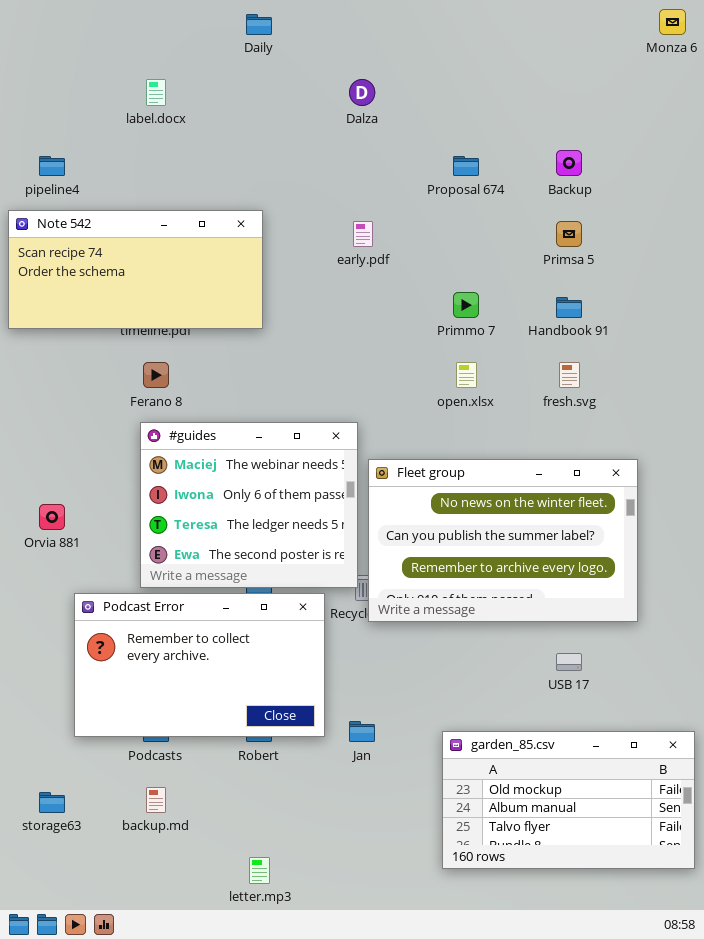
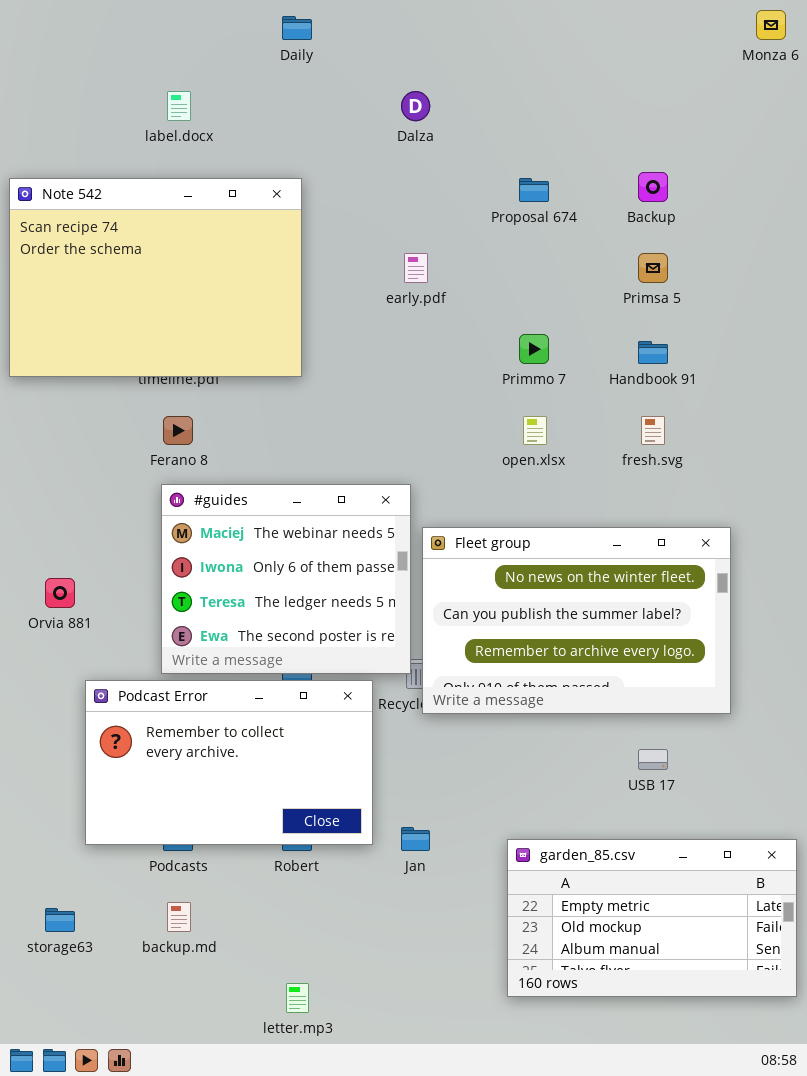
Note 542: [8,210,263,329] -> [9,178,302,377], resized
garden_85.csv: [442,731,695,869] -> [507,839,797,997], scrolled up 1 row

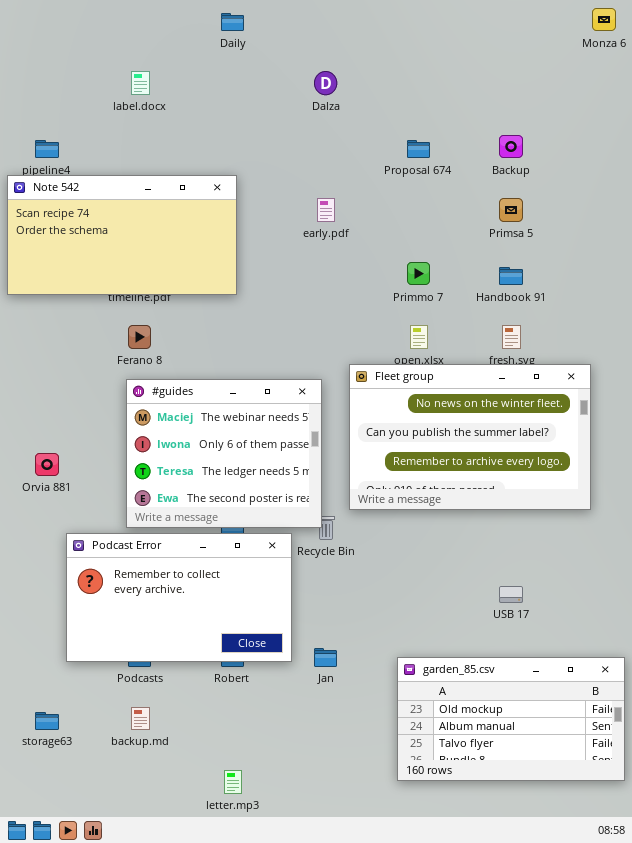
Note 542: [9,178,302,377] -> [7,175,237,295], resized
Fleet group: [422,527,731,714] -> [349,364,591,510], moved
garden_85.csv: [507,839,797,997] -> [397,657,625,781], scrolled down 1 row

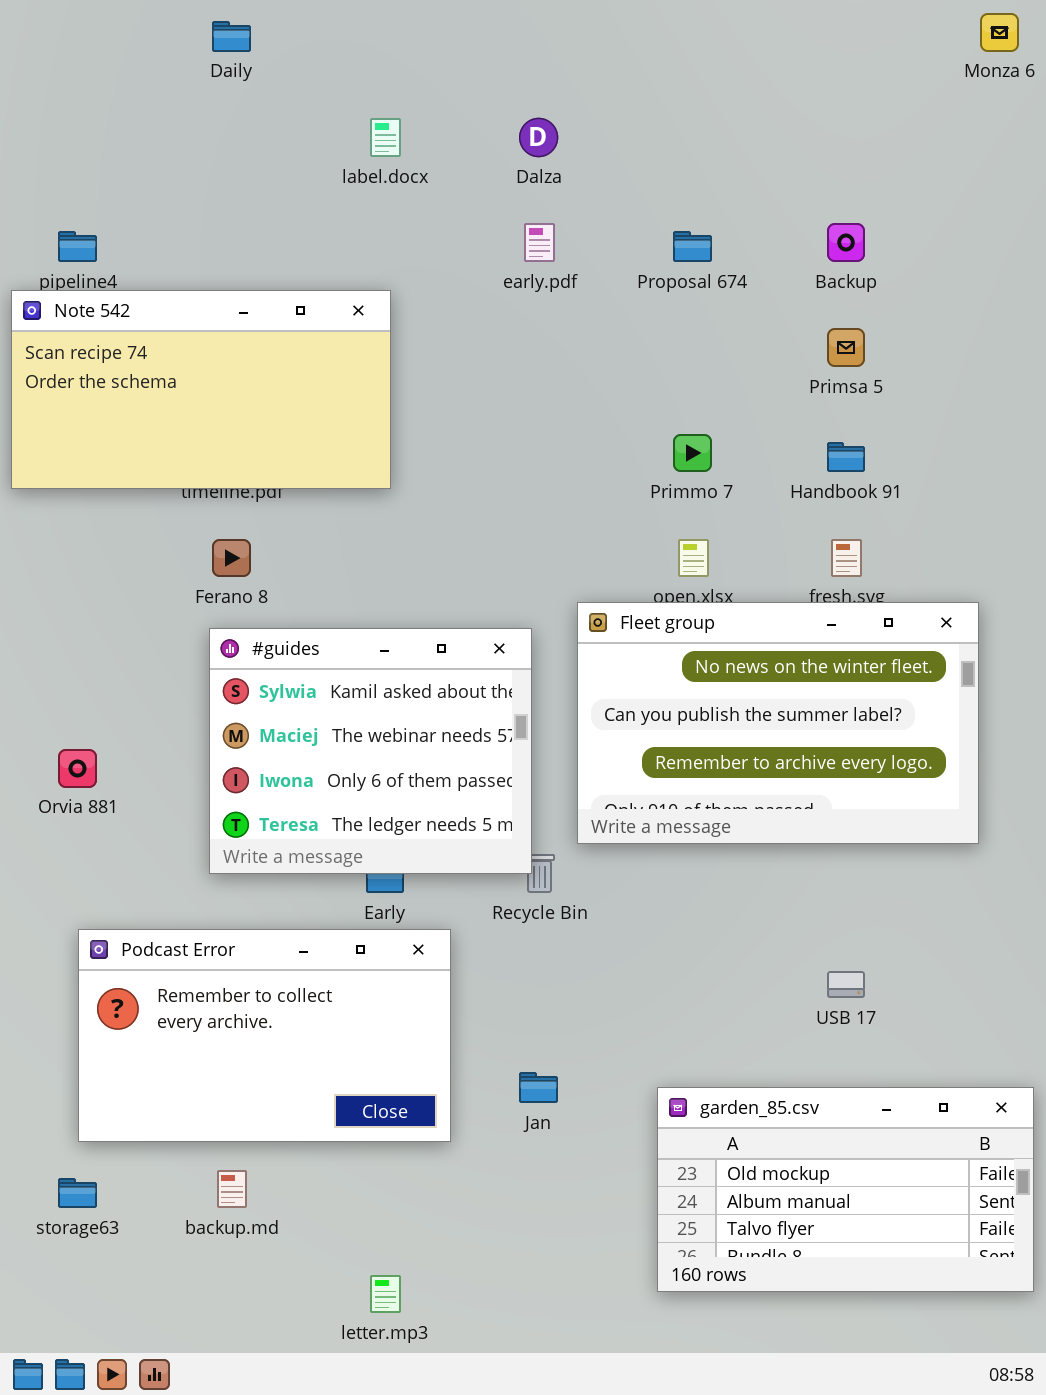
Daily: [221,13,244,31] -> [212,21,251,52], moved
label.docx: [131,71,150,95] -> [370,118,401,157], moved
early.pdf: [317,198,335,222] -> [524,223,555,262], moved
#guides: [126,379,322,528] -> [209,628,532,874], scrolled up 1 row
Podcast Error: [66,533,292,662] -> [78,929,451,1142], moved

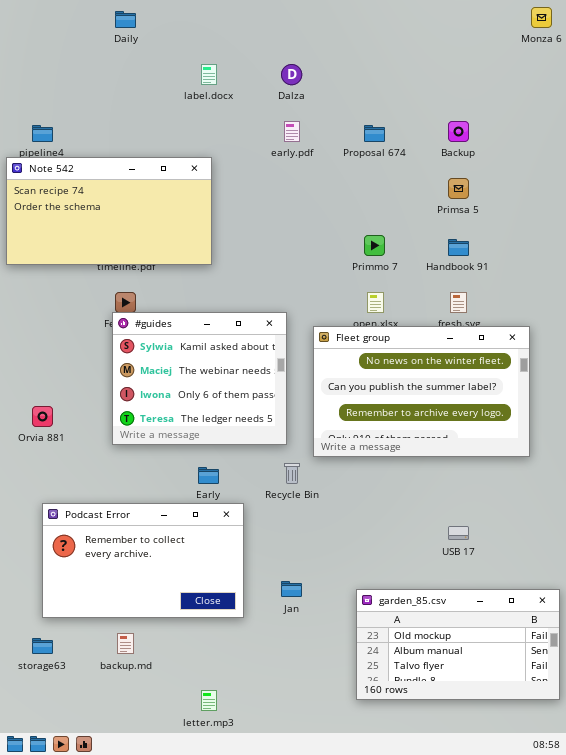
#guides: [209,628,532,874] -> [112,312,287,445], moved

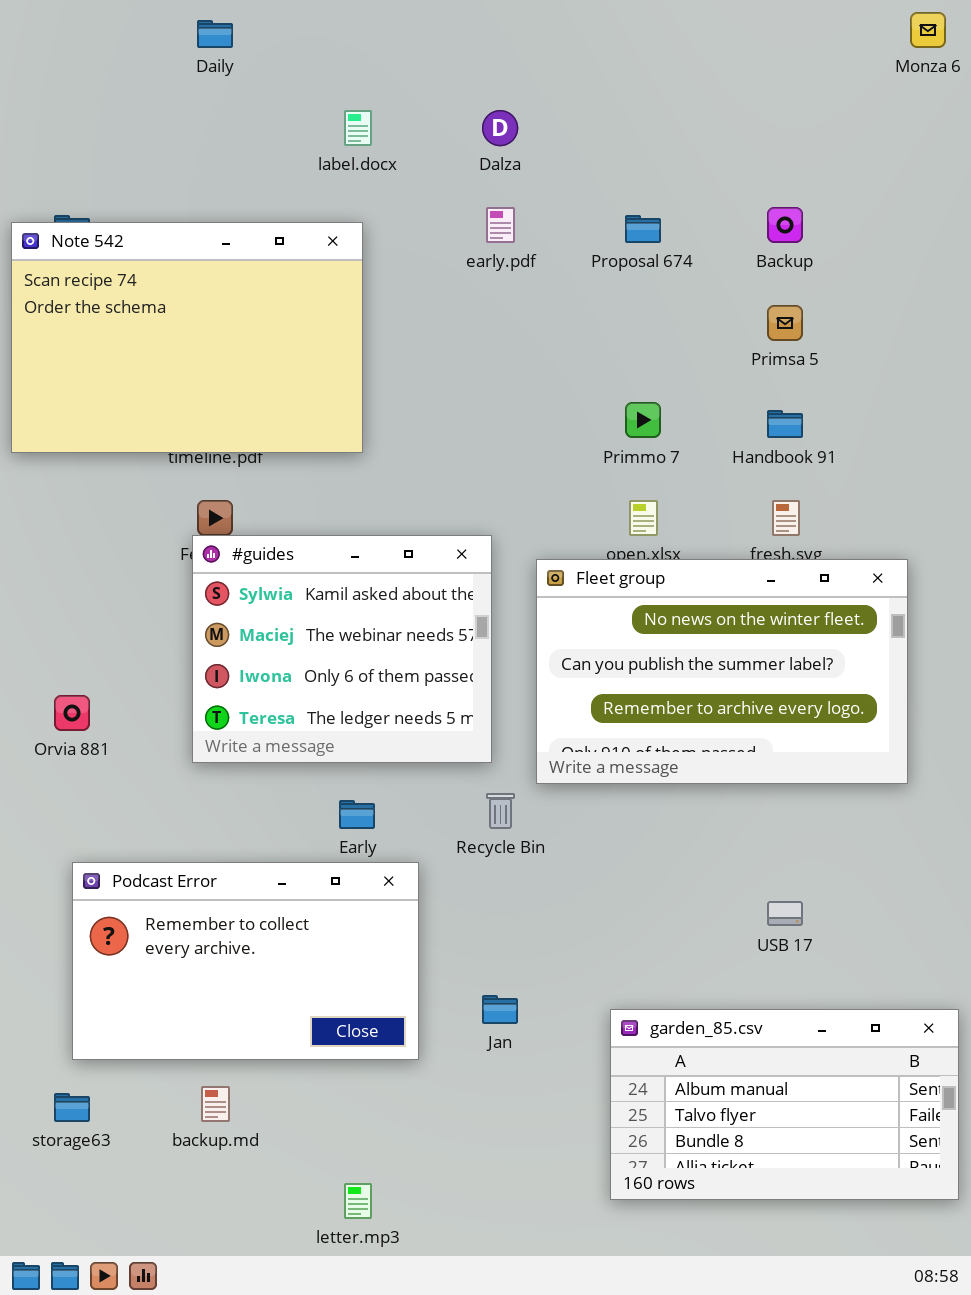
Note 542: [6,157,212,265] -> [11,222,363,453], resized
garden_85.csv: [356,589,560,700] -> [610,1009,959,1200], scrolled down 1 row

